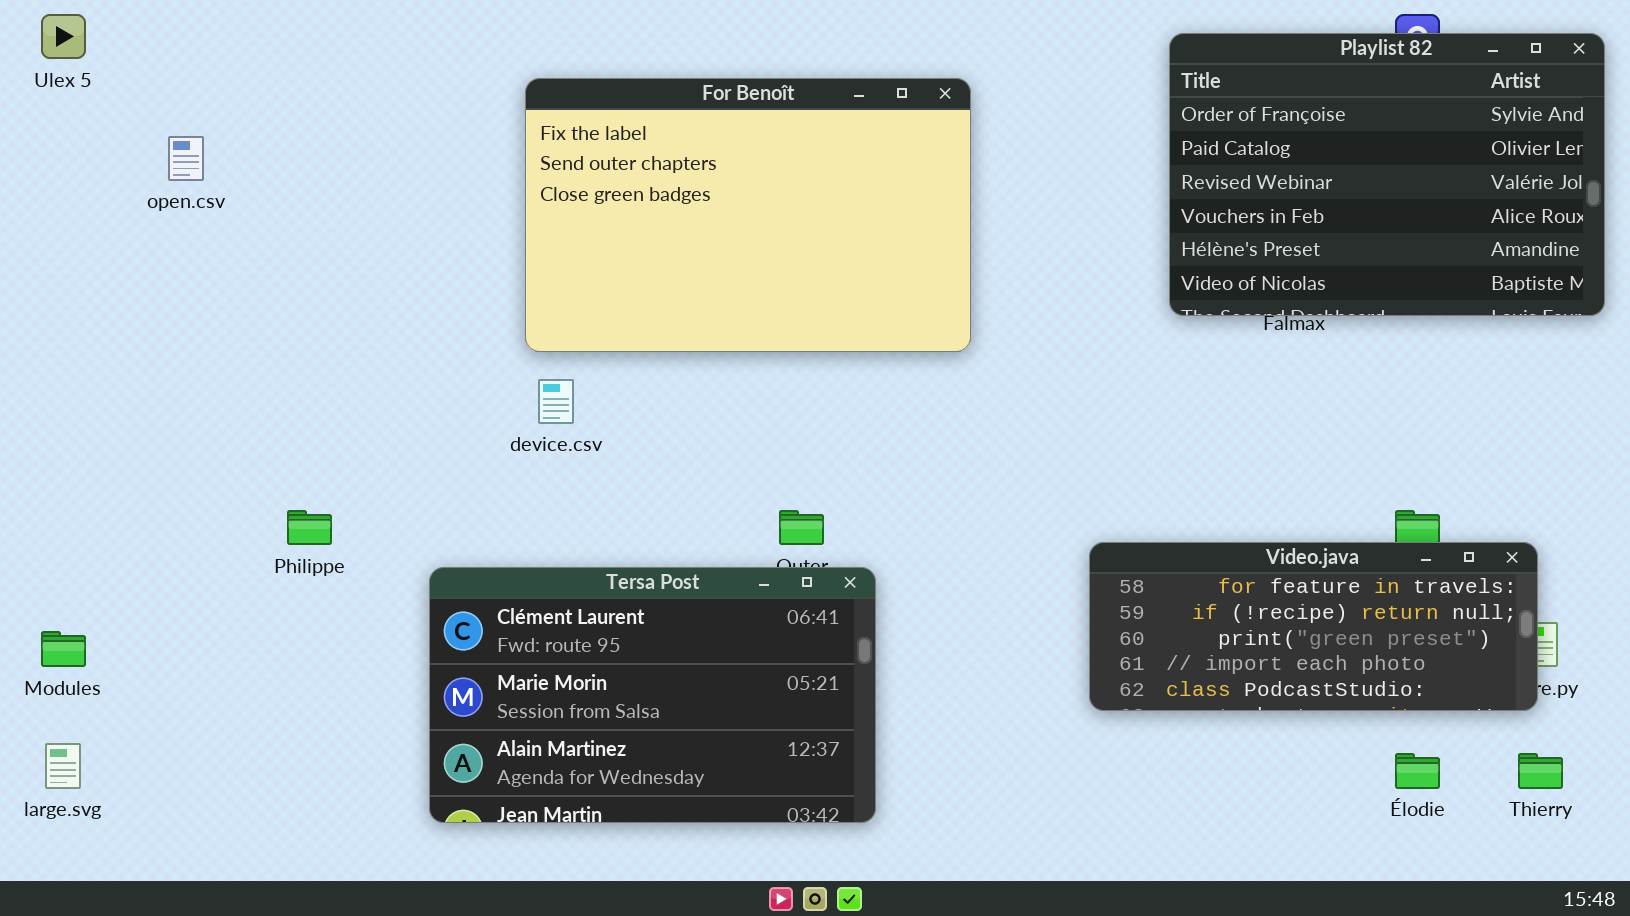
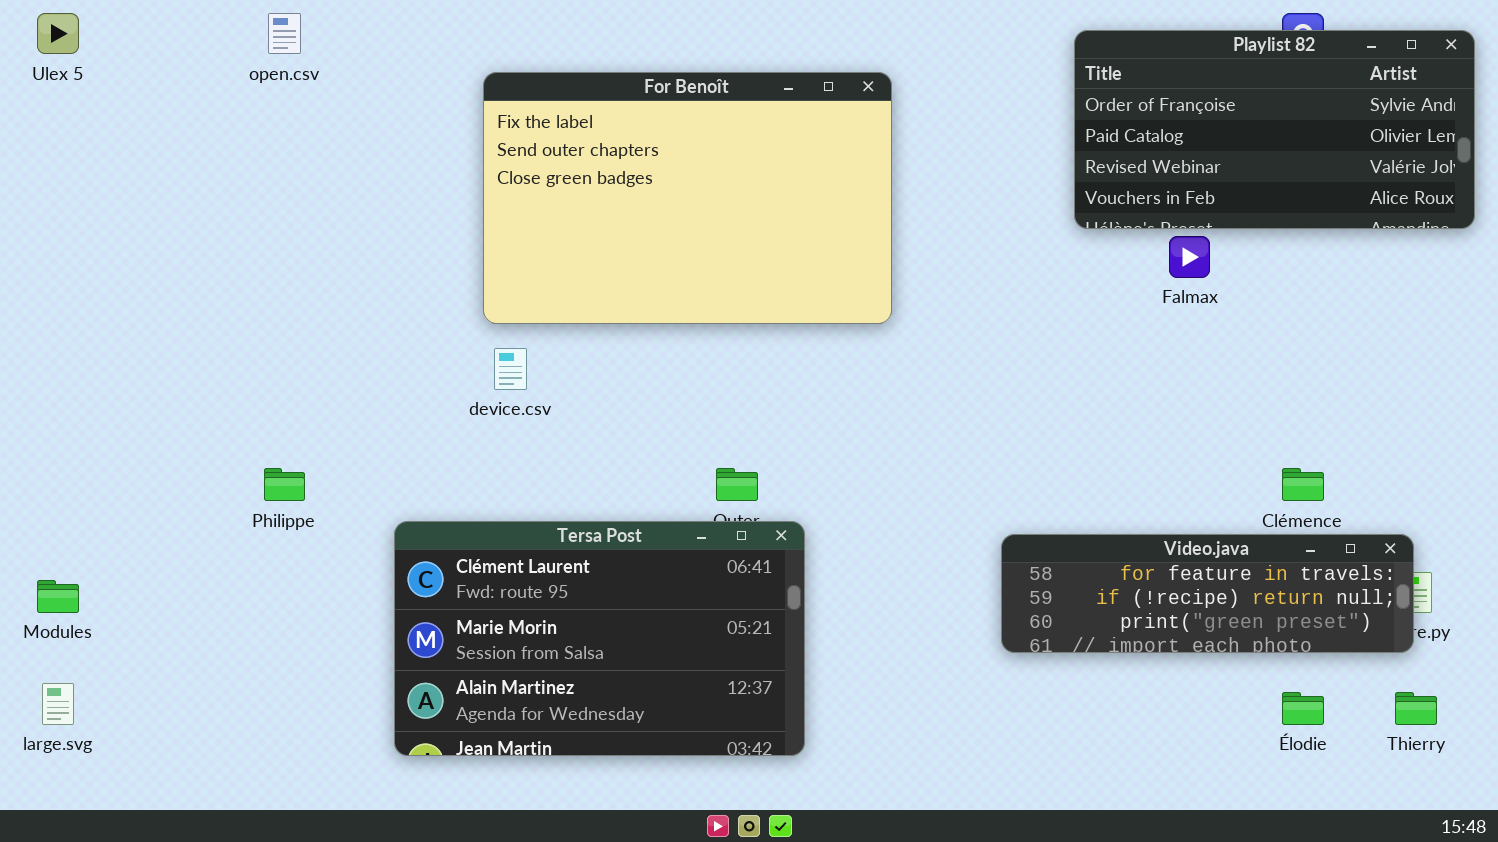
Playlist 82: [1169,33,1605,316] -> [1074,30,1475,229], resized
open.csv: [168,136,204,181] -> [268,13,301,54], moved
Video.java: [1089,542,1538,711] -> [1001,534,1414,653], resized

